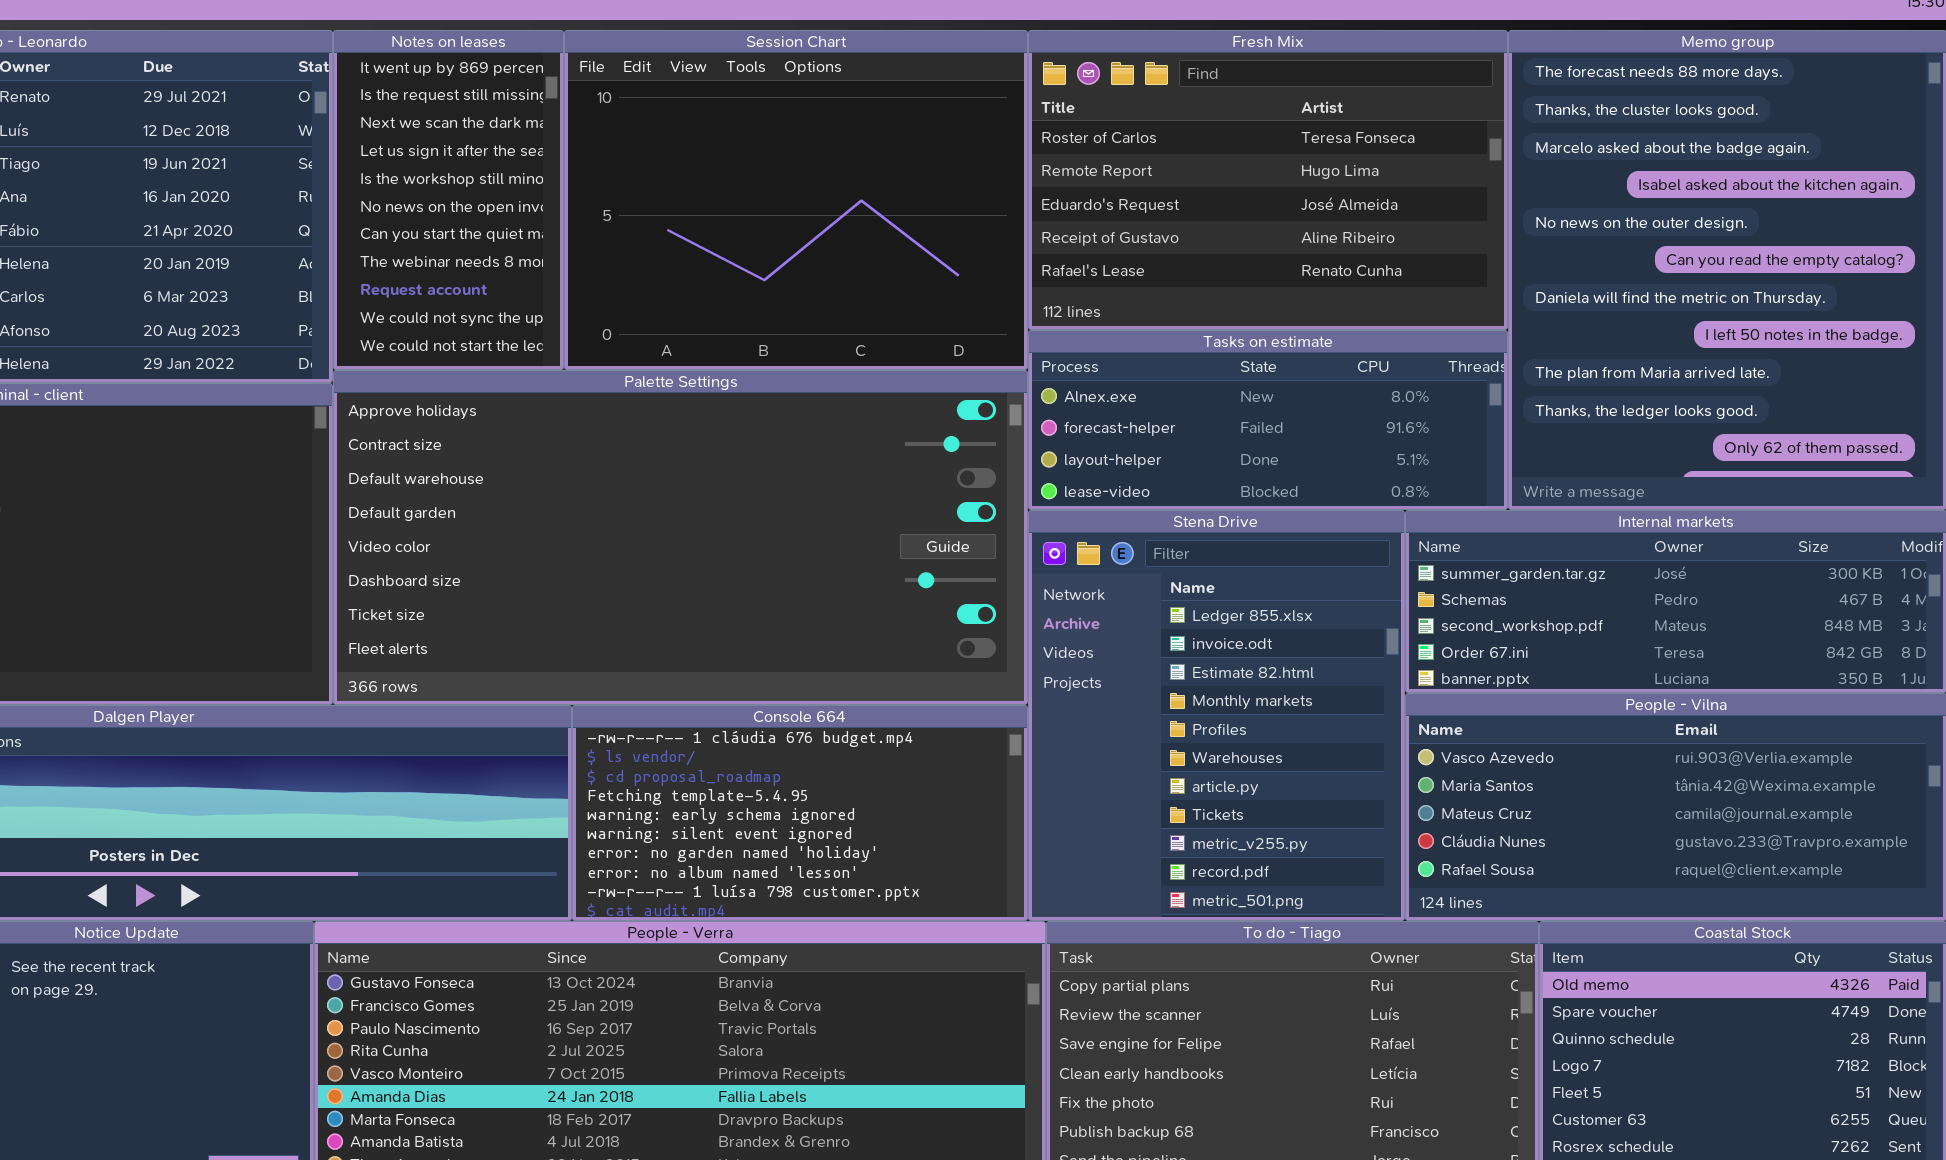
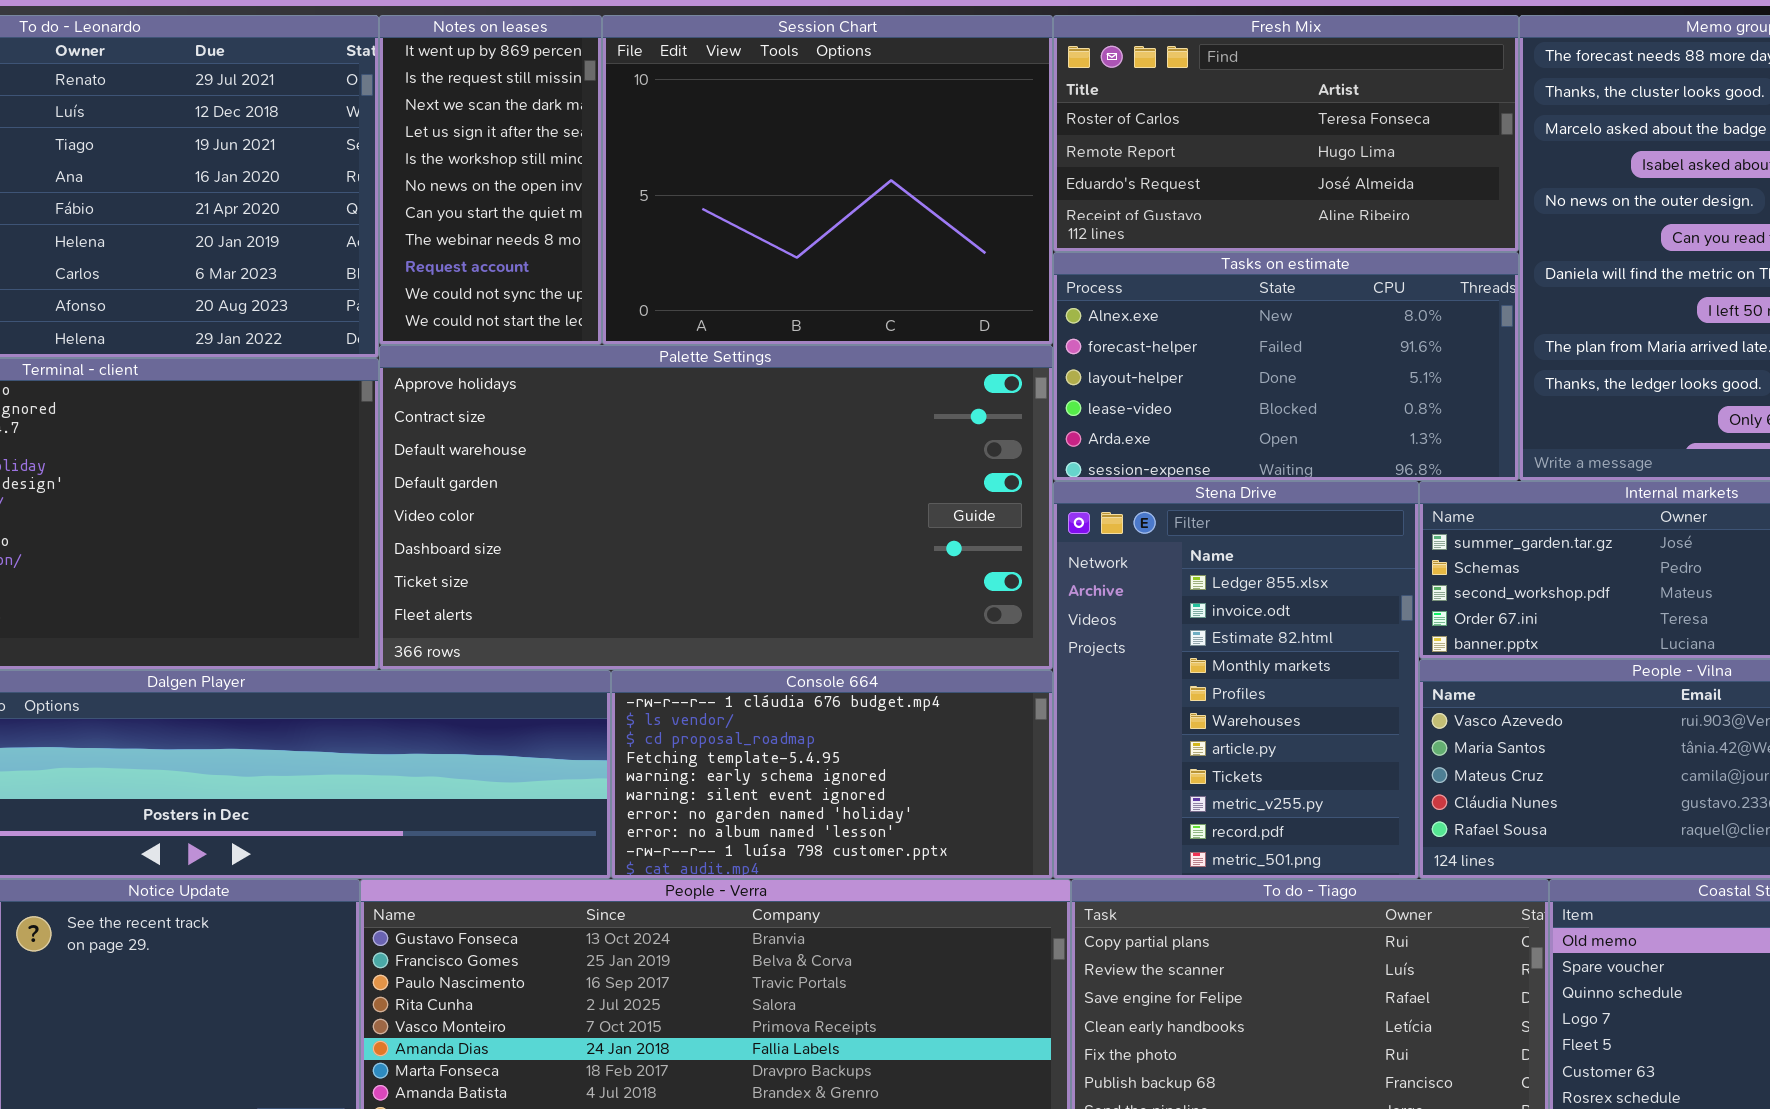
Fresh Mix: [1028,30,1508,330] -> [1053,15,1519,252], resized
Tasks on estimate: [1028,330,1508,510] -> [1053,252,1519,481], resized

